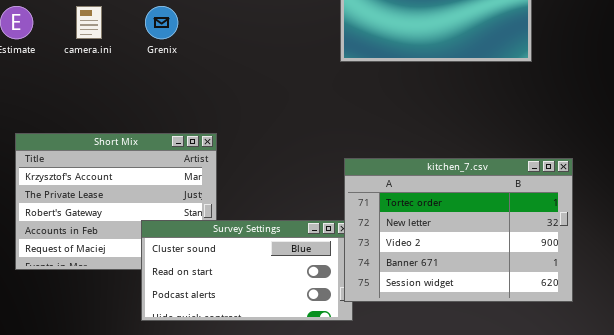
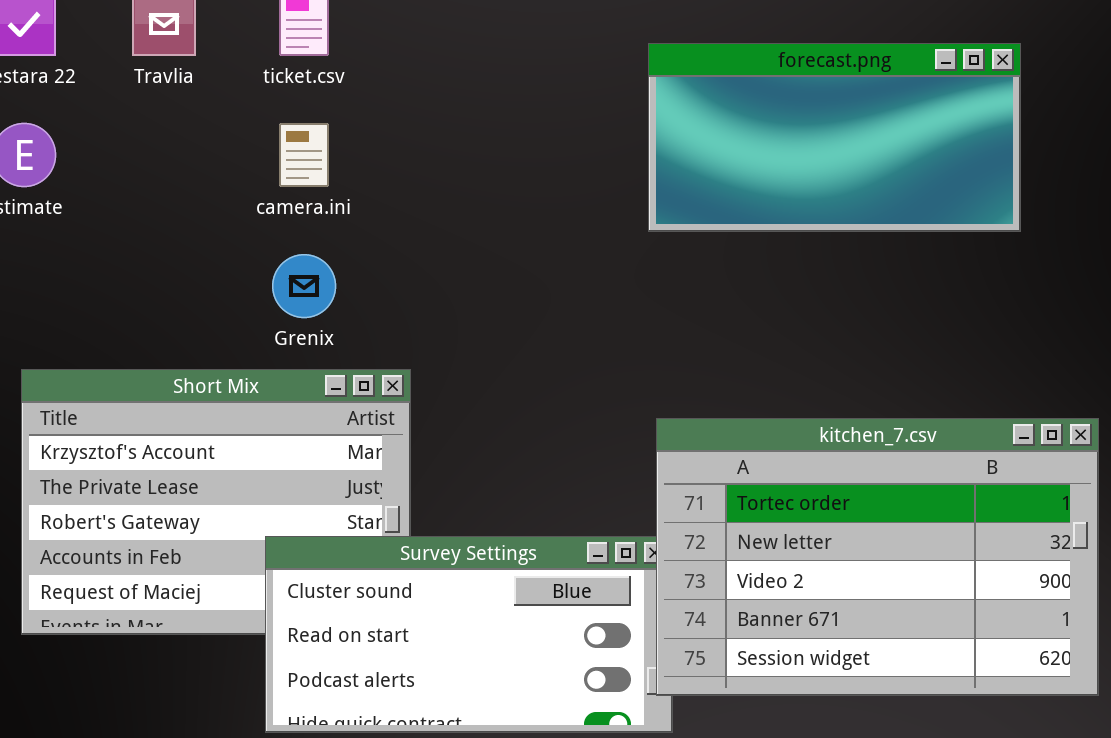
camera.ini: [76,6,102,39] -> [279,123,329,187], moved
Grenix: [145,6,178,39] -> [272,254,336,318], moved

